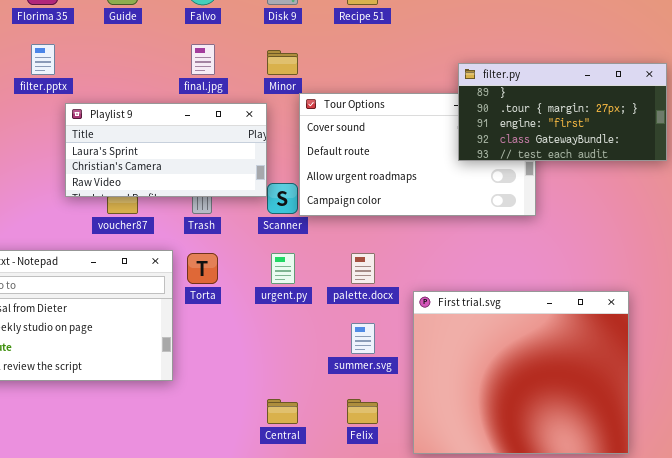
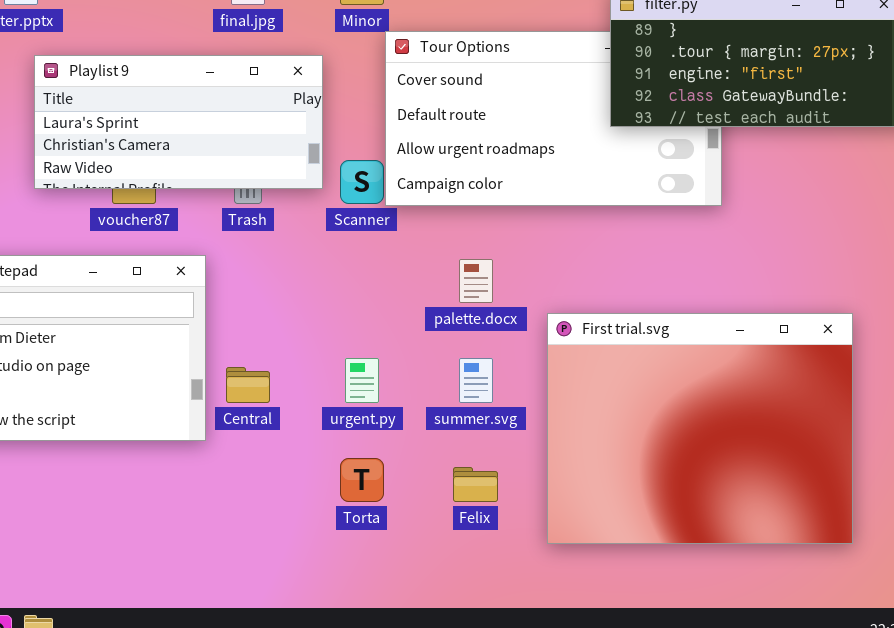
Playlist 9: [65,103,267,197] -> [34,55,323,189], moved
Torta: [187,253,218,284] -> [340,458,384,502], moved
urgent.py: [271,253,295,284] -> [345,358,379,403], moved
Central: [267,399,298,424] -> [226,367,270,403], moved

